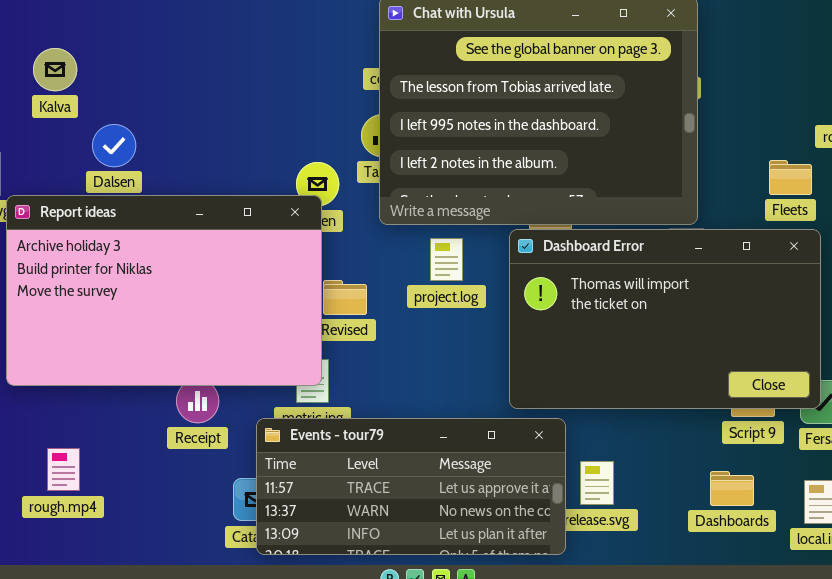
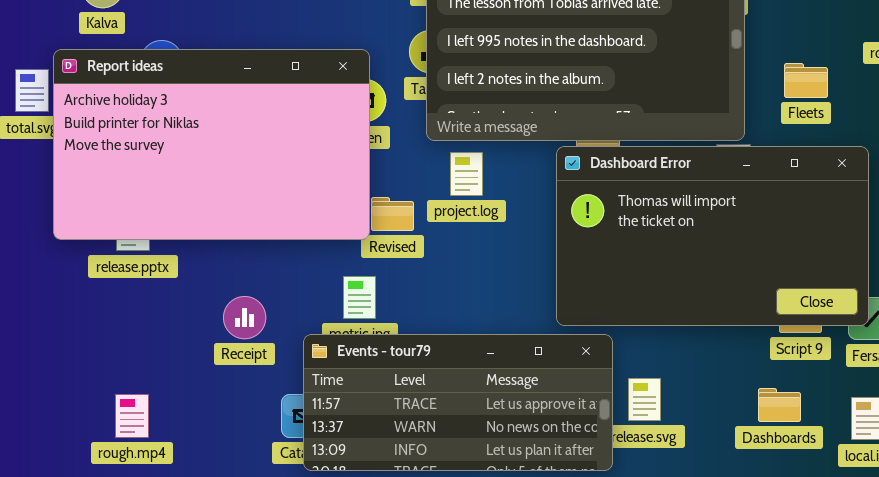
Fleets: [769,160,812,195] -> [784,63,828,98], moved
Report ideas: [6,195,322,386] -> [53,49,370,240], moved
project.log: [430,238,463,281] -> [450,152,483,196], moved
rough.mp4: [47,448,80,491] -> [115,394,149,438], moved

